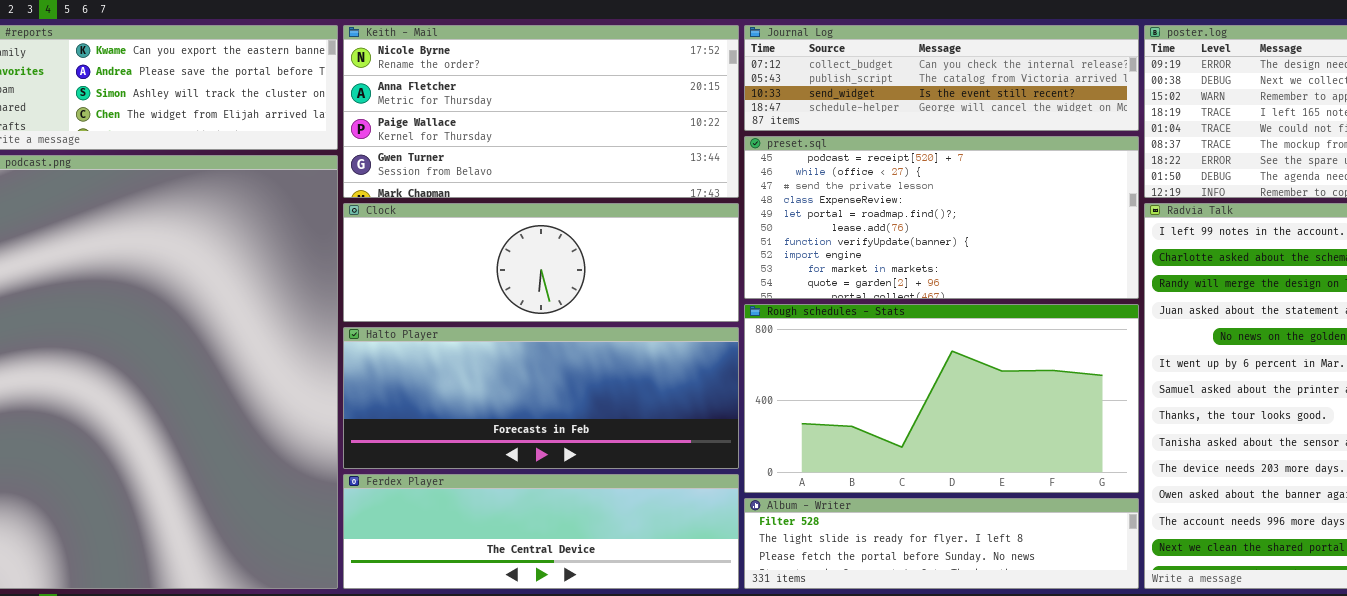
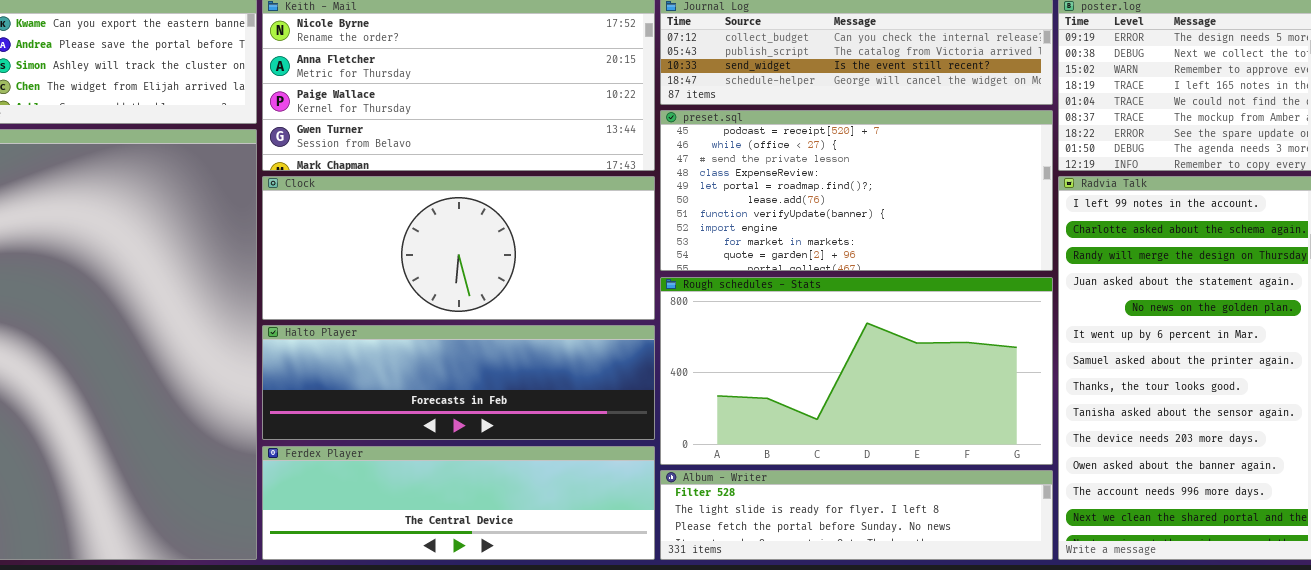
Clock: [343,203,739,322] -> [262,176,655,320], resized
Halto Player: [343,327,739,469] -> [262,325,655,440], resized

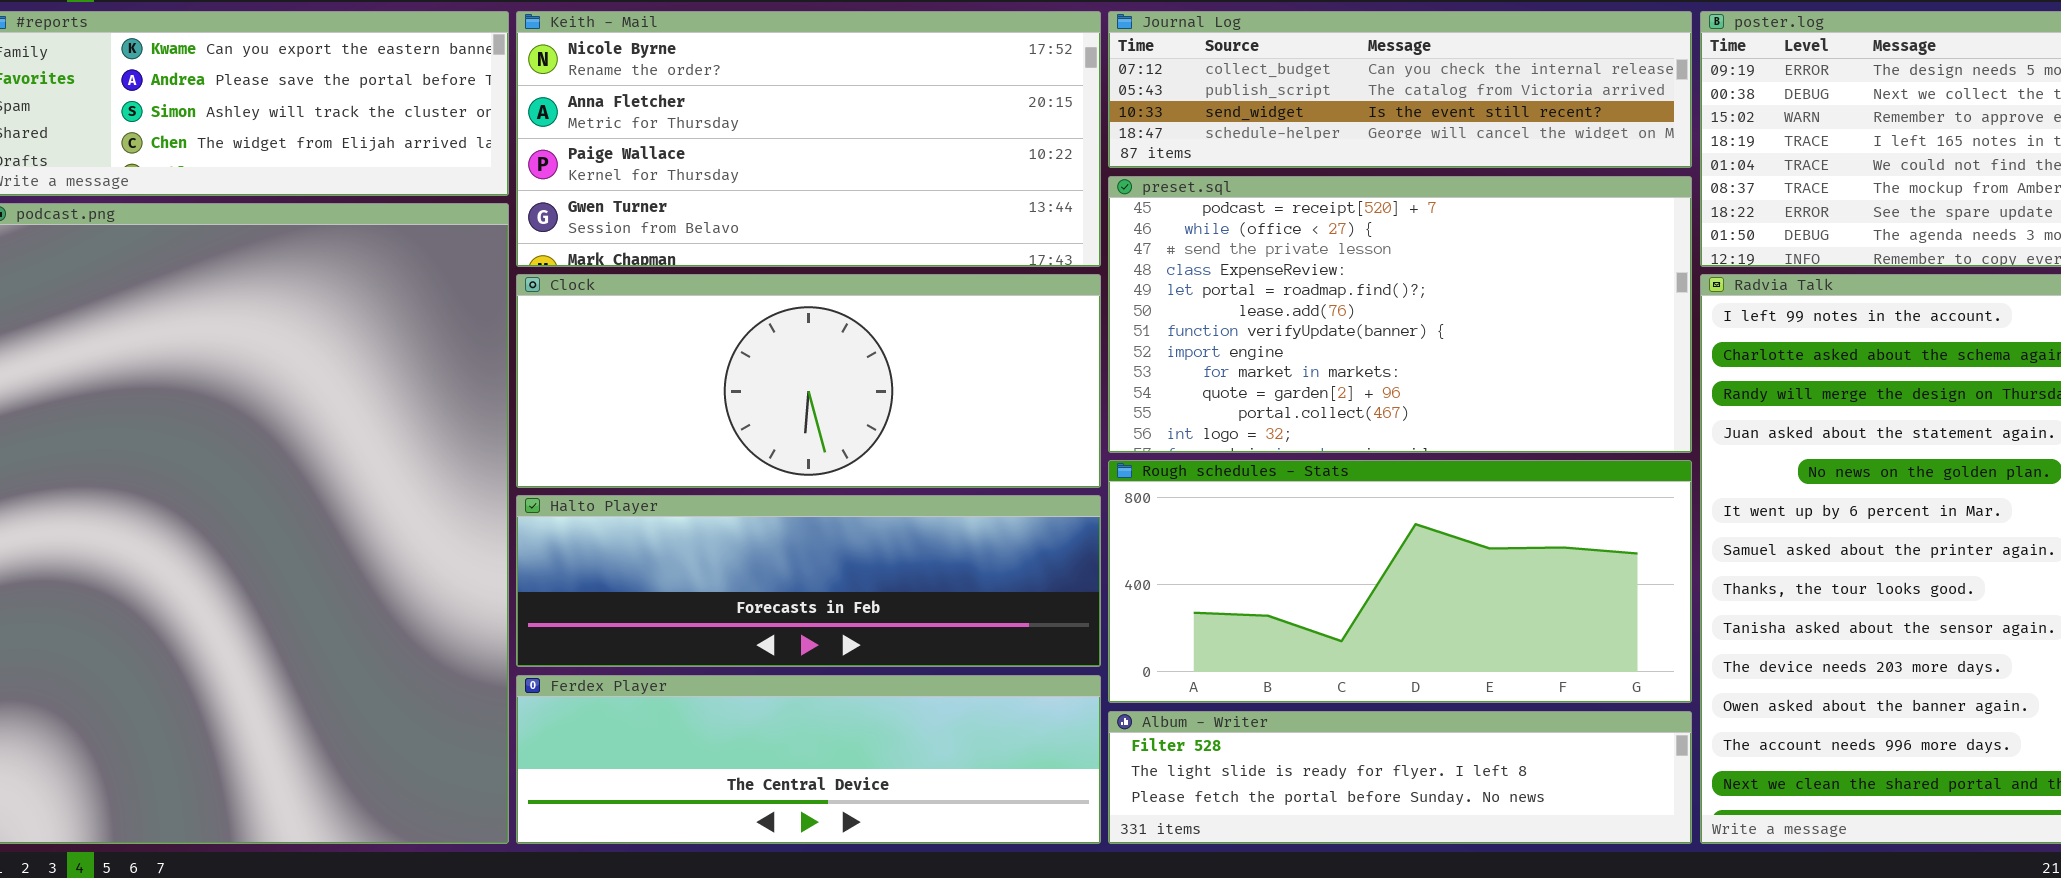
preset.sql: [660,110,1053,271] -> [1108,176,1692,453], resized
Rough schedules - Stats: [660,277,1053,465] -> [1108,460,1692,703], resized

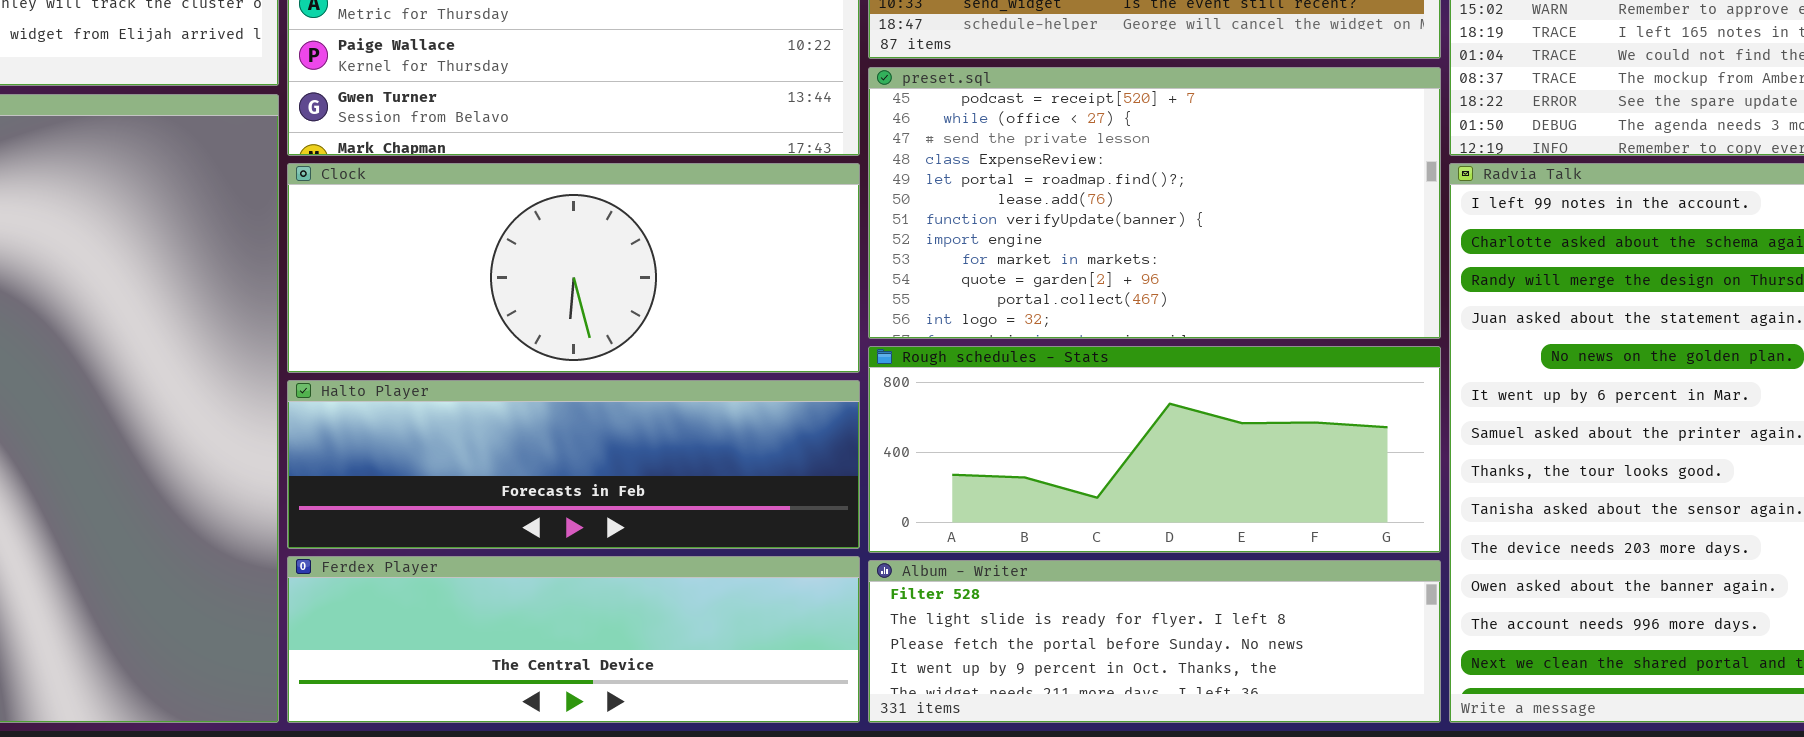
Rough schedules - Stats: [1108,460,1692,703] -> [868,346,1441,553], resized
Album - Writer: [1108,711,1692,844] -> [868,560,1441,723], resized

